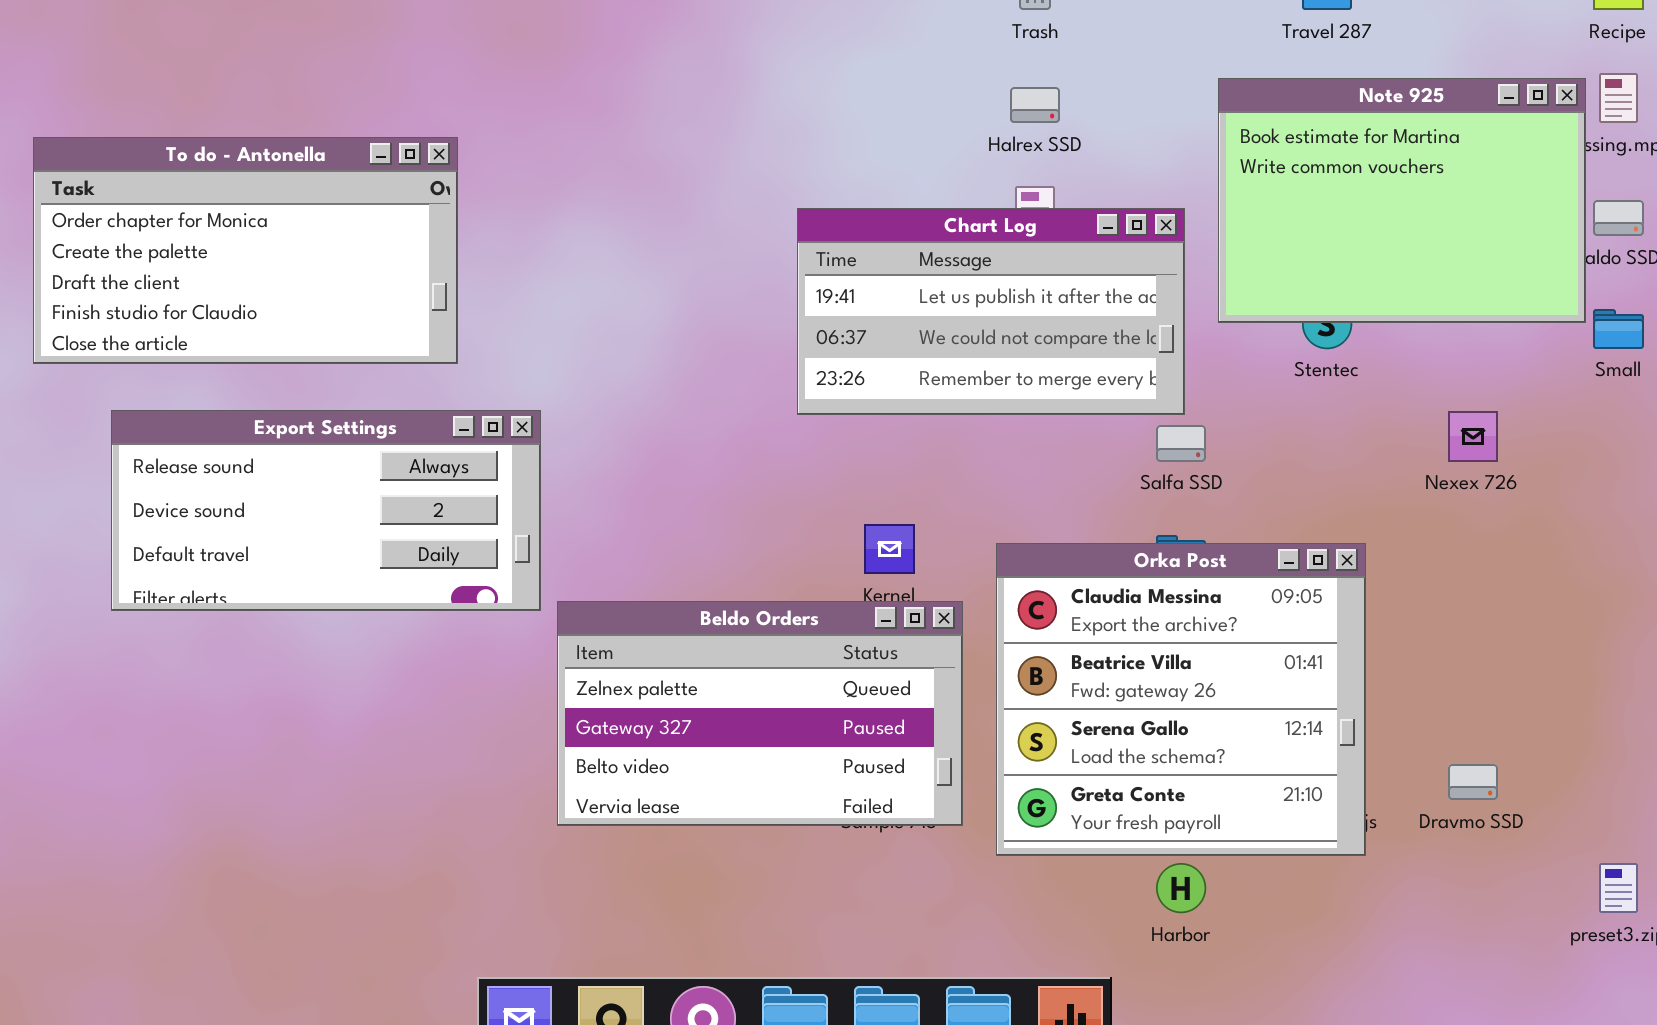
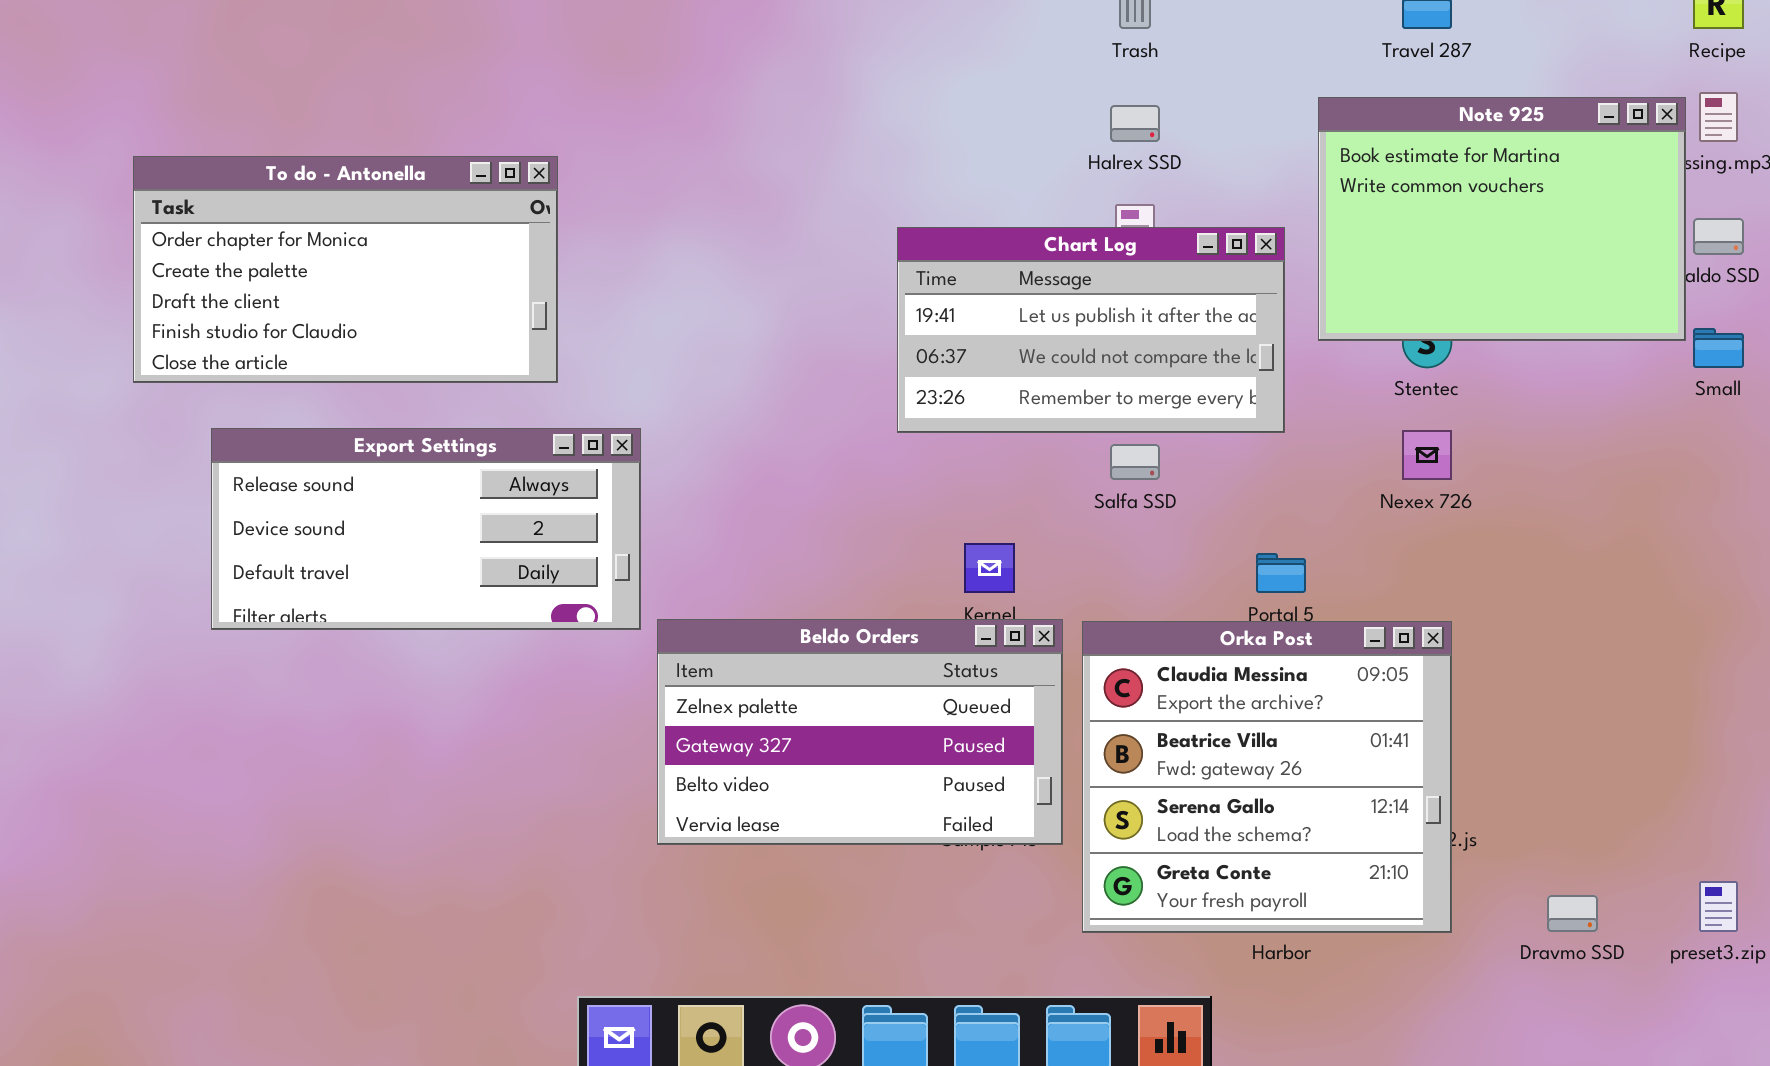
Nexex 726: [1448,411,1498,462] -> [1402,430,1452,480], moved
Salfa SSD: [1156,425,1206,462] -> [1110,444,1160,480], moved
Orka Post: [996,543,1366,856] -> [1082,621,1452,933], moved
Dravmo SSD: [1448,764,1498,800] -> [1547,895,1598,932], moved

